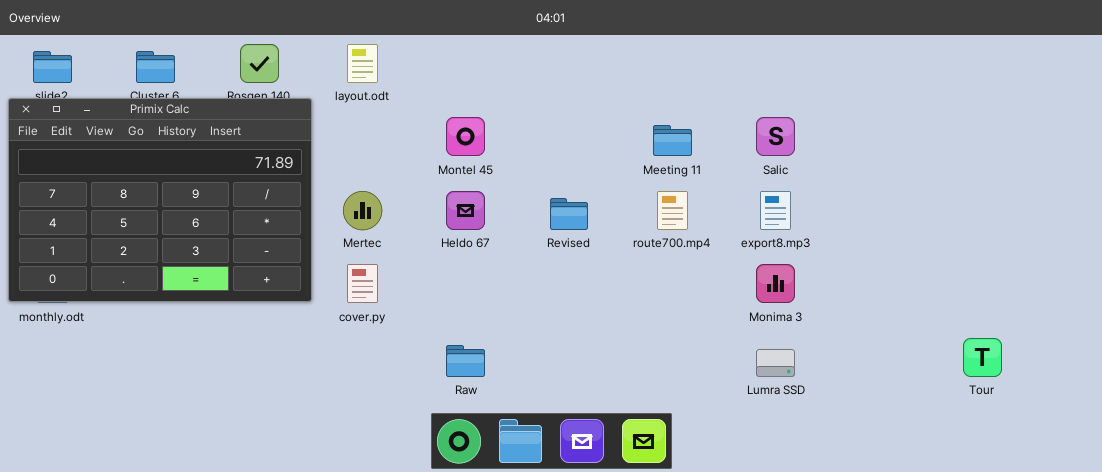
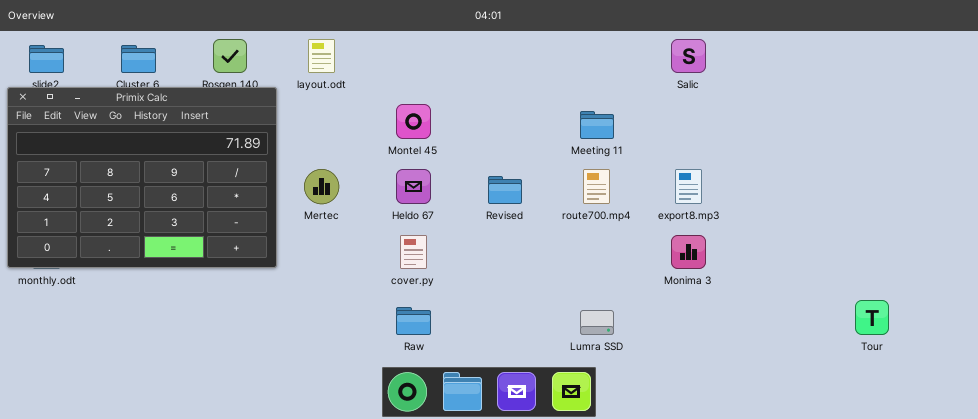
Salic: [756,117,795,156] -> [671,39,706,73], moved
cover.py: [347,264,378,303] -> [400,235,427,269], moved
Lumra SSD: [756,349,795,377] -> [580,310,614,335], moved

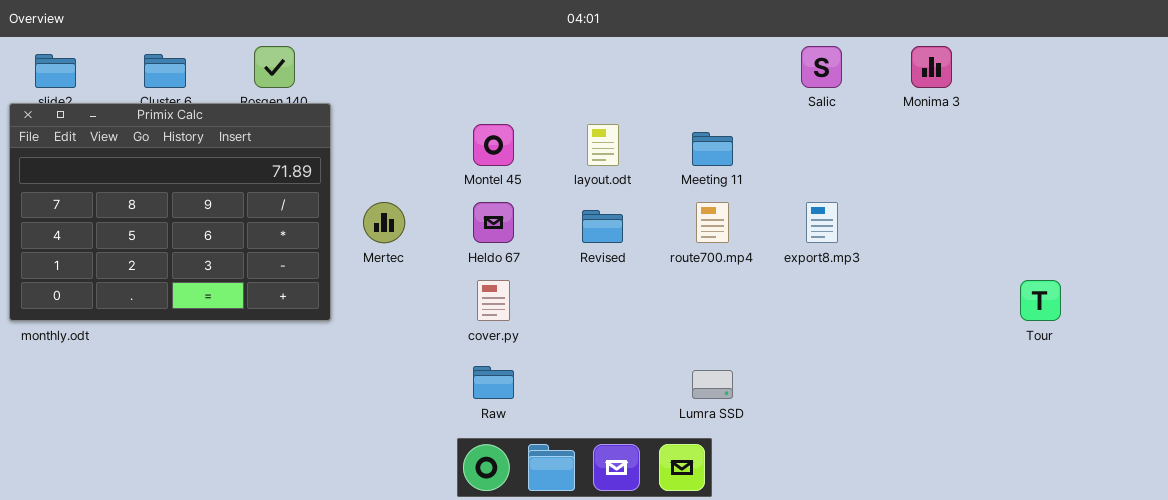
layout.odt: [308,39,335,73] -> [587,124,619,166], moved
Monima 3: [671,235,706,269] -> [911,46,952,88], moved
Tour: [855,300,889,335] -> [1020,280,1061,321], moved

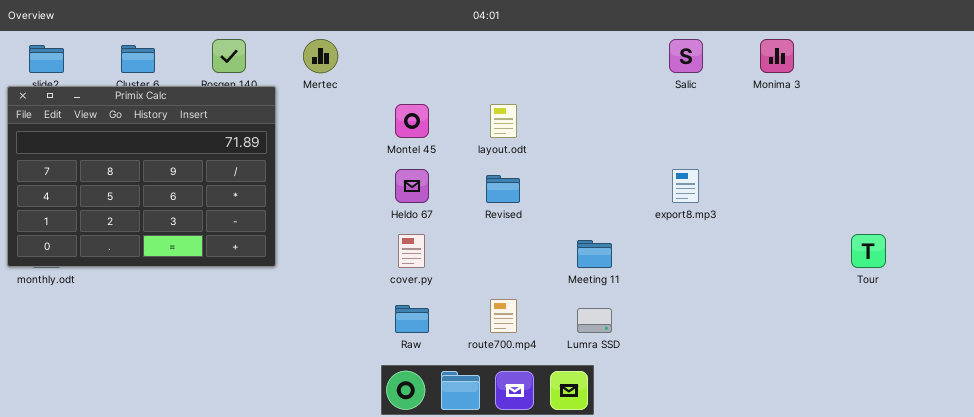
Meeting 11: [692,132,733,166] -> [577,240,612,268], moved
Mertec: [363,202,405,243] -> [303,39,338,73], moved
route700.mp4: [696,202,729,243] -> [490,299,517,333], moved

